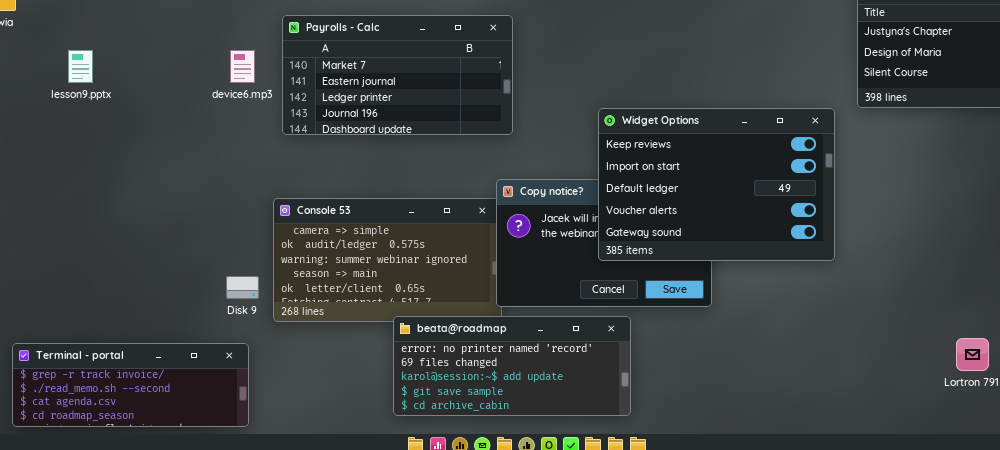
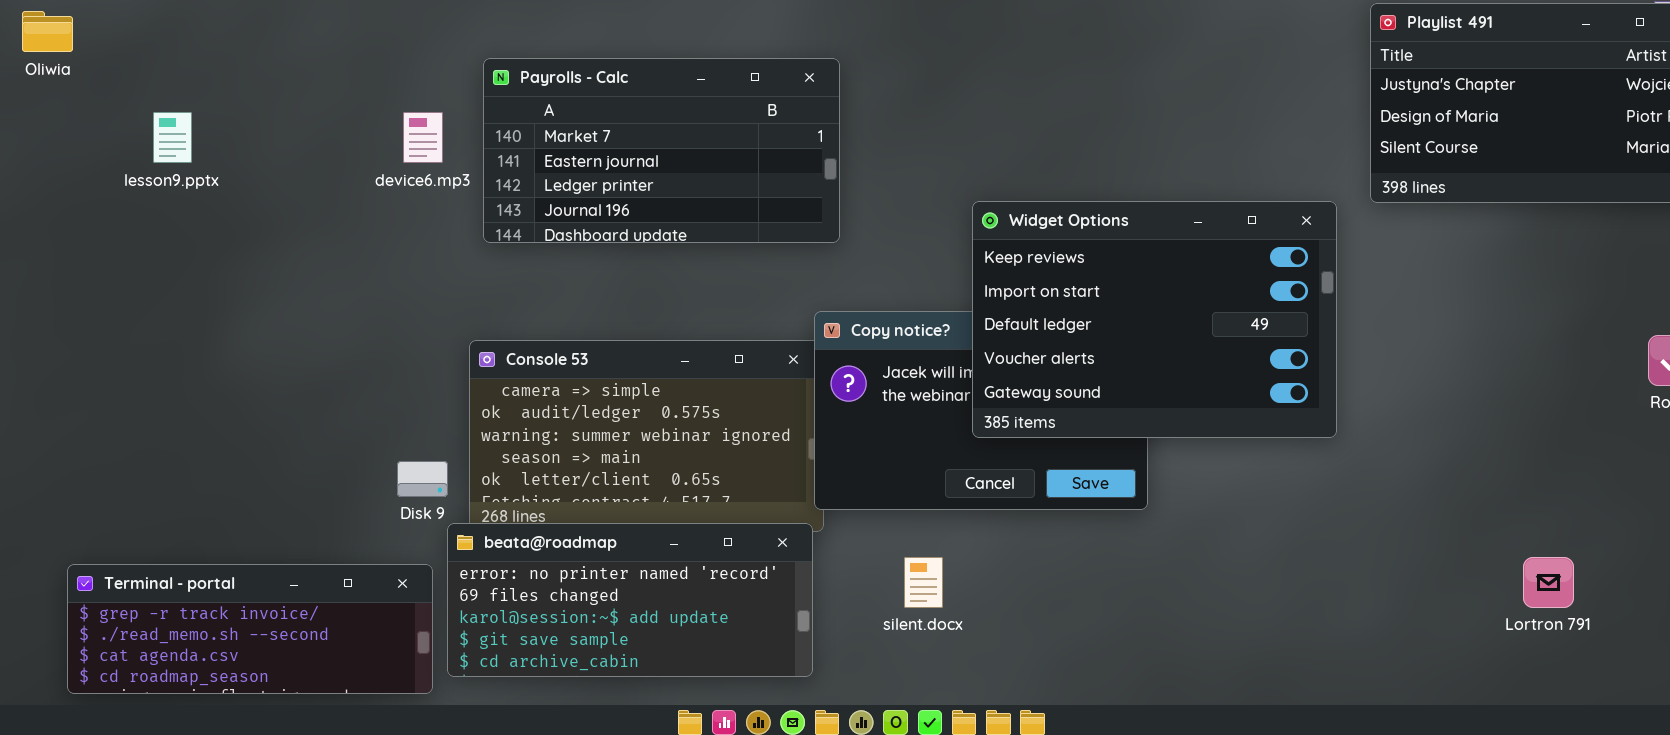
beata@roadmap: [393,316,631,416] -> [447,523,813,677], moved

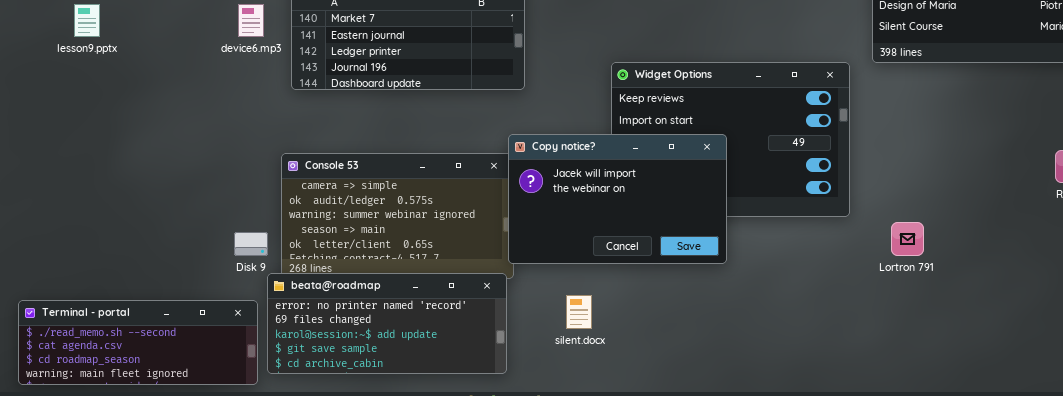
Copy notice?: [814,311,1148,510] -> [508,134,727,264], raised
Lortron 791: [1523,557,1574,608] -> [891,222,924,256], moved
Terminal - portal: [67,564,433,694] -> [18,300,258,385], scrolled down 1 row

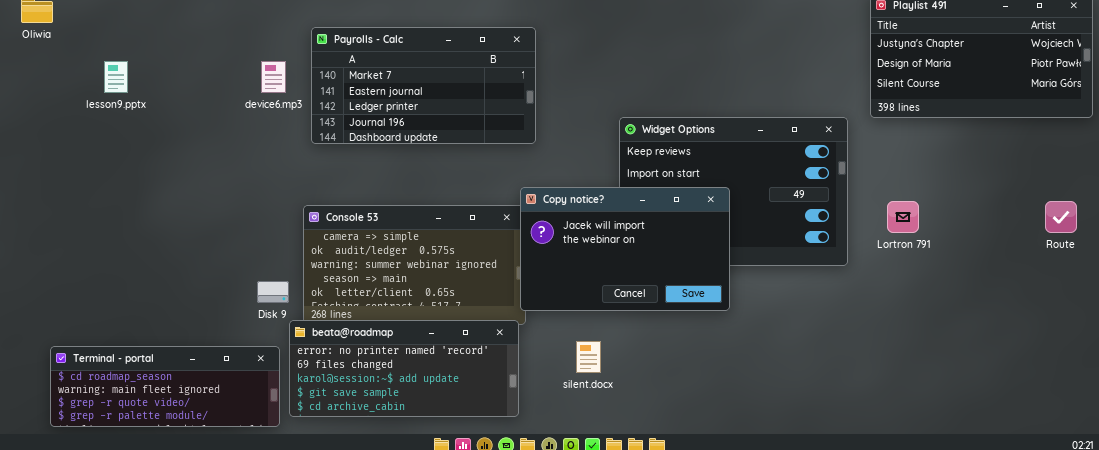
Lortron 791: [891,222,924,256] -> [887,201,919,233], moved
Terminal - portal: [18,300,258,385] -> [50,346,280,427], scrolled down 2 rows

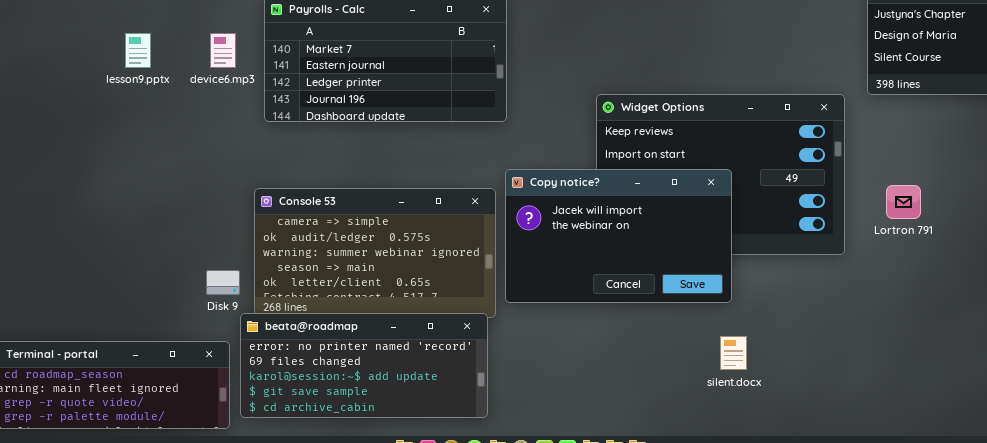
lesson9.pptx: [104,61,128,93] -> [125,33,151,68], moved
Copy notice?: [520,187,730,311] -> [505,169,732,303], moved
silent.docx: [576,341,601,373] -> [720,336,747,370], moved

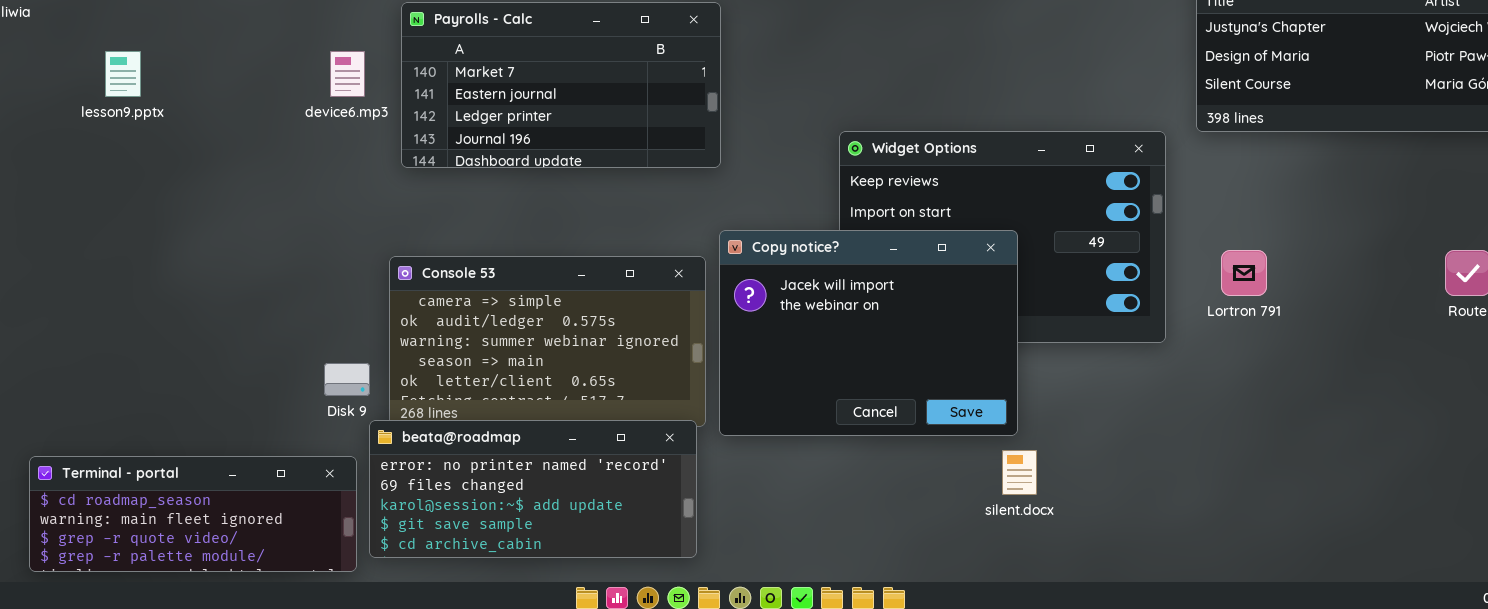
lesson9.pptx: [125,33,151,68] -> [105,51,141,97], moved
Copy notice?: [505,169,732,303] -> [719,230,1018,436], resized

